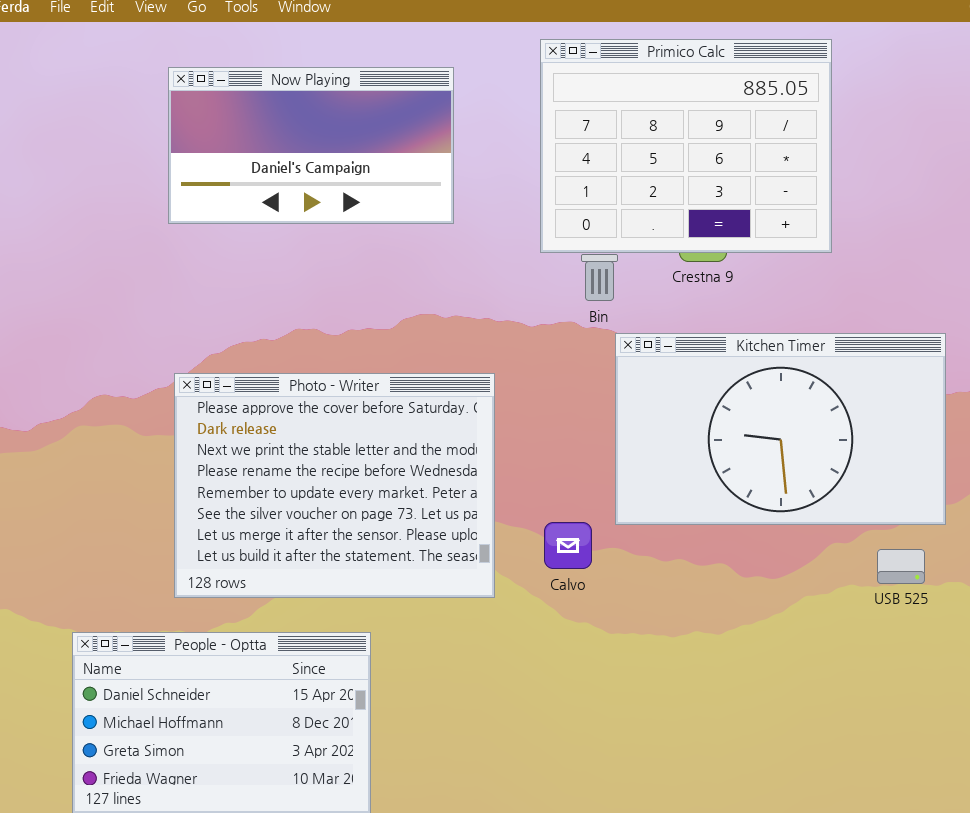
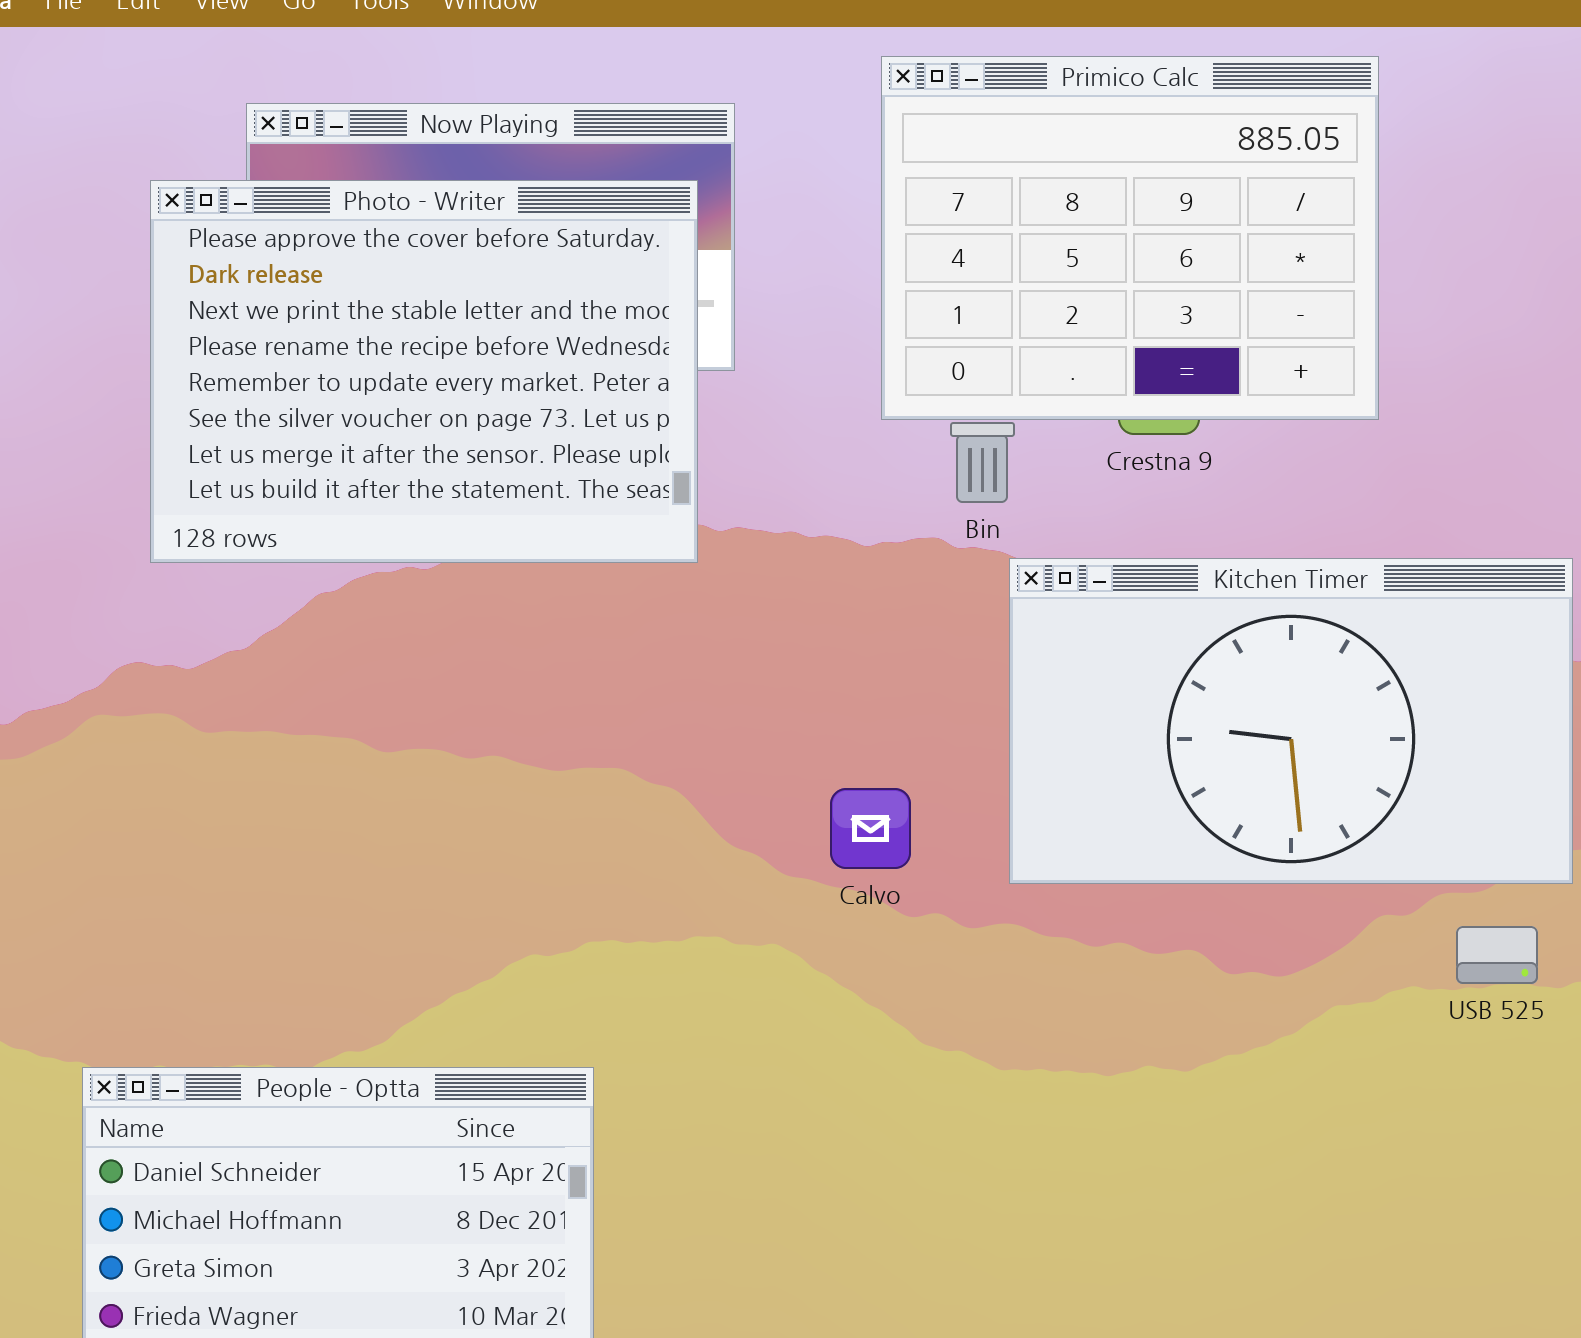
Photo - Writer: [174,373,495,598] -> [150,180,698,563], moved
Calvo: [544,522,592,569] -> [830,788,911,869], moved

